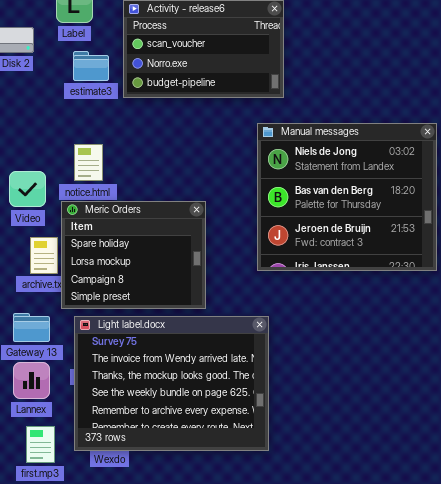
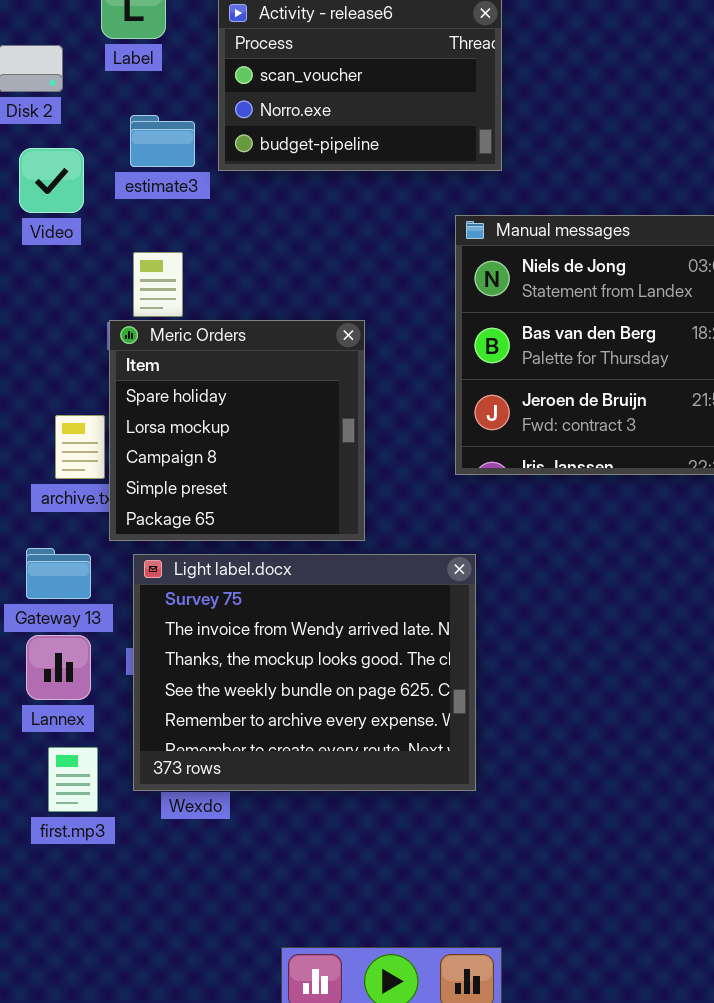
estimate3: [73,51,109,81] -> [130,115,195,167], moved
Video: [9,171,46,207] -> [19,148,84,213], moved
Meric Orders: [61,201,206,309] -> [109,320,365,541], resized

